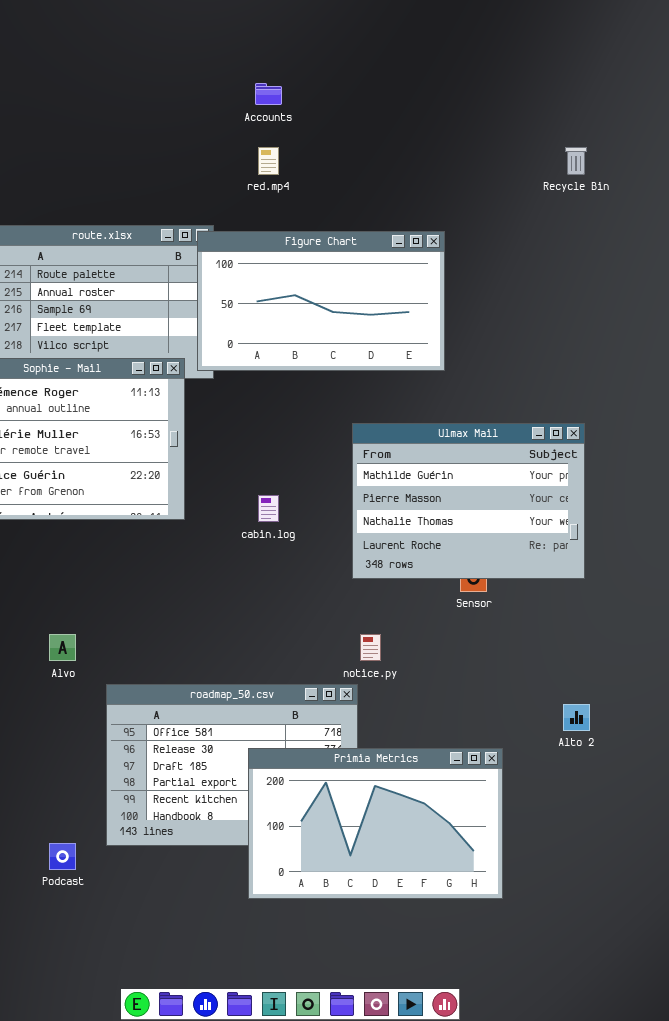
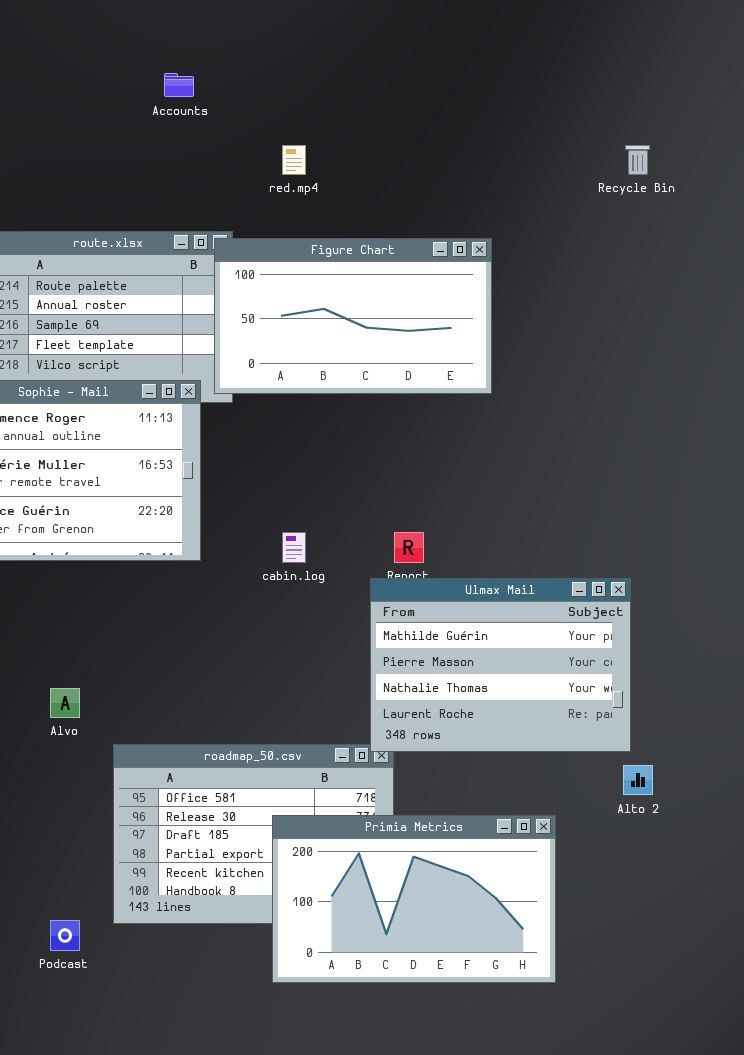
Accounts: [255,83,282,105] -> [164,73,194,97], moved
Ulmax Mail: [352,423,585,579] -> [370,578,631,752], moved

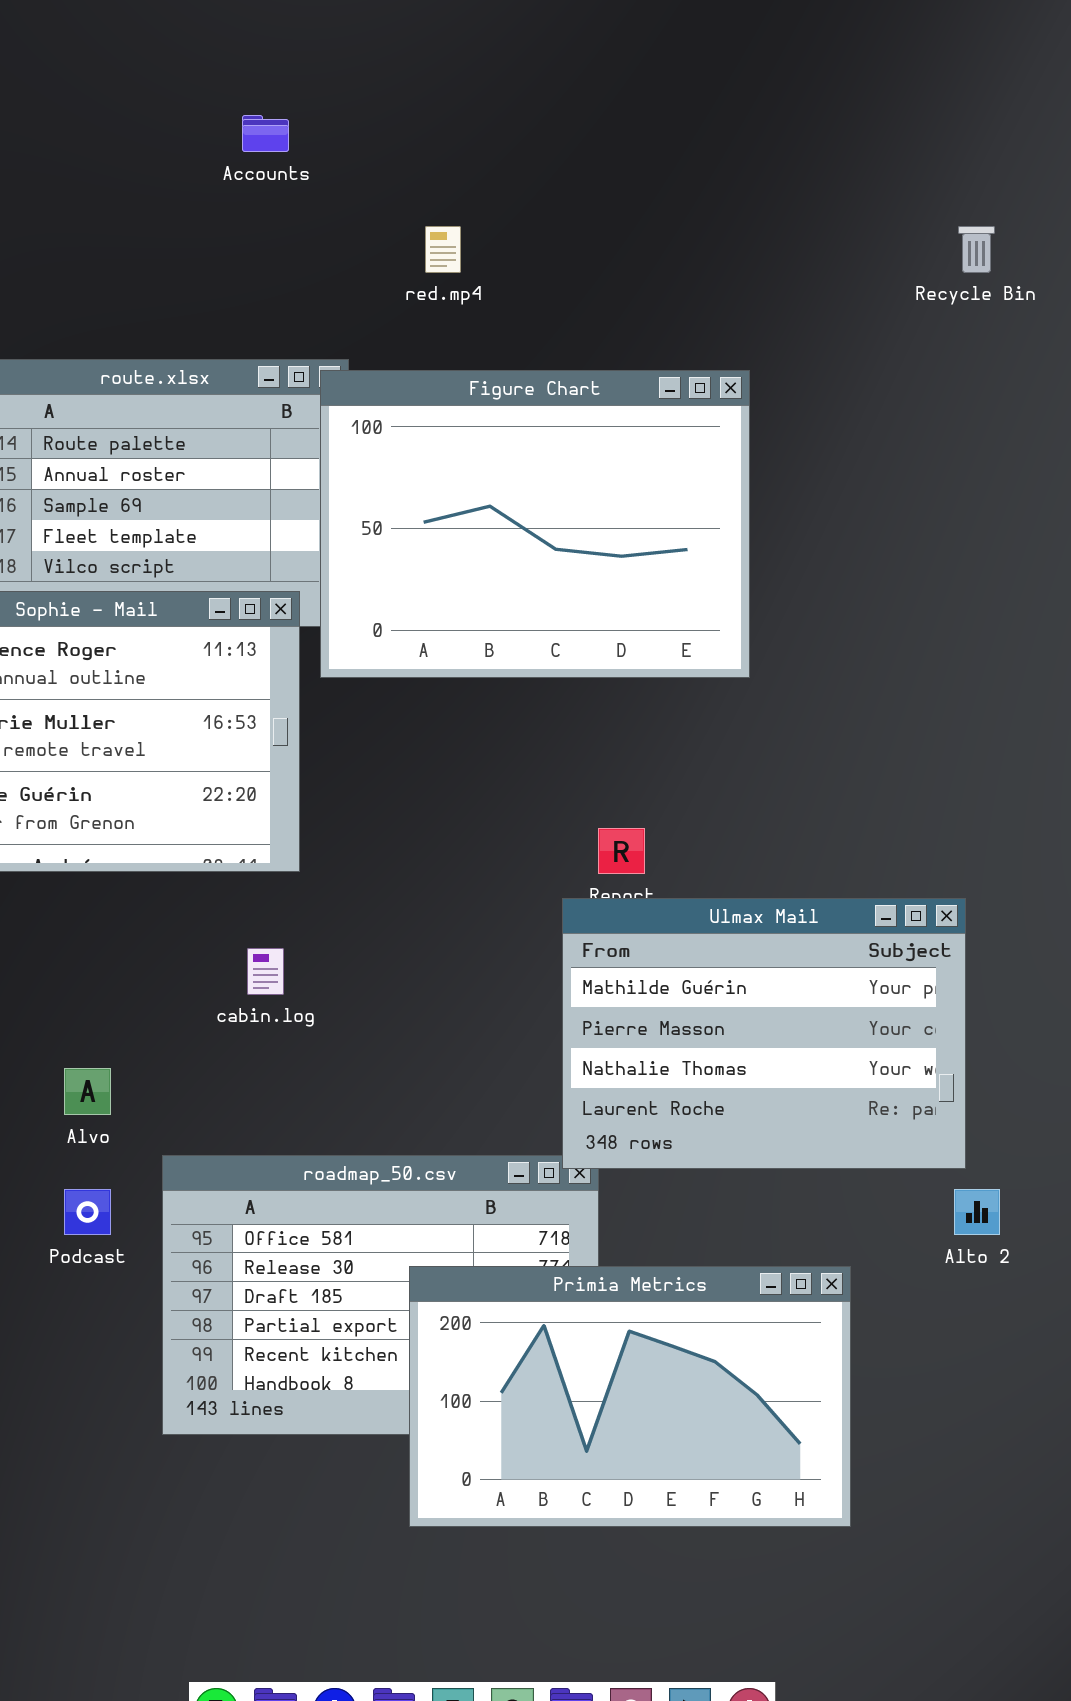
Figure Chart: [214,238,492,394] -> [320,370,750,678], resized
cabin.log: [282,532,306,563] -> [247,948,284,995], moved
Podcast: [50,920,80,951] -> [64,1189,111,1235], moved

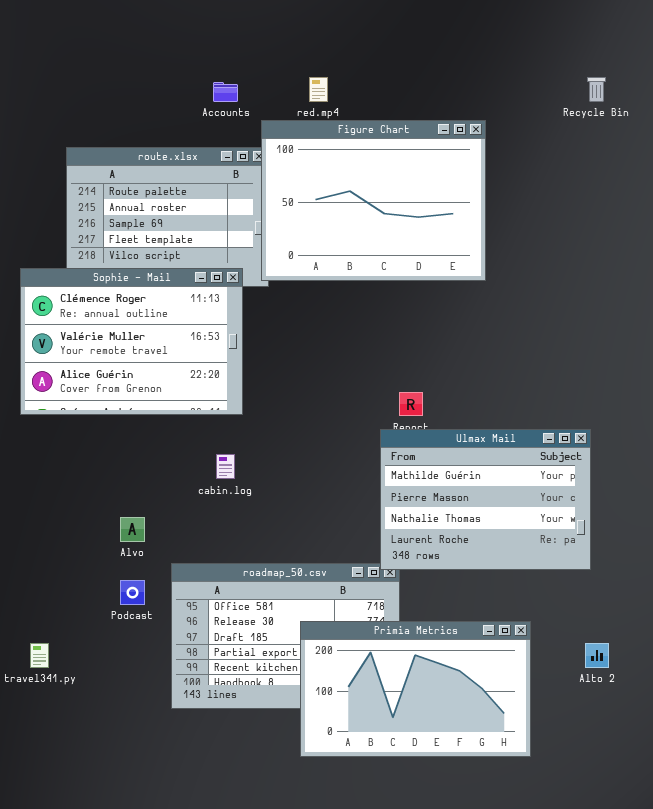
Accounts: [242,115,289,152] -> [213,82,238,102], moved
Figure Chart: [320,370,750,678] -> [261,120,486,281], moved
Alto 2: [954,1189,1000,1235] -> [585,643,609,668], moved

